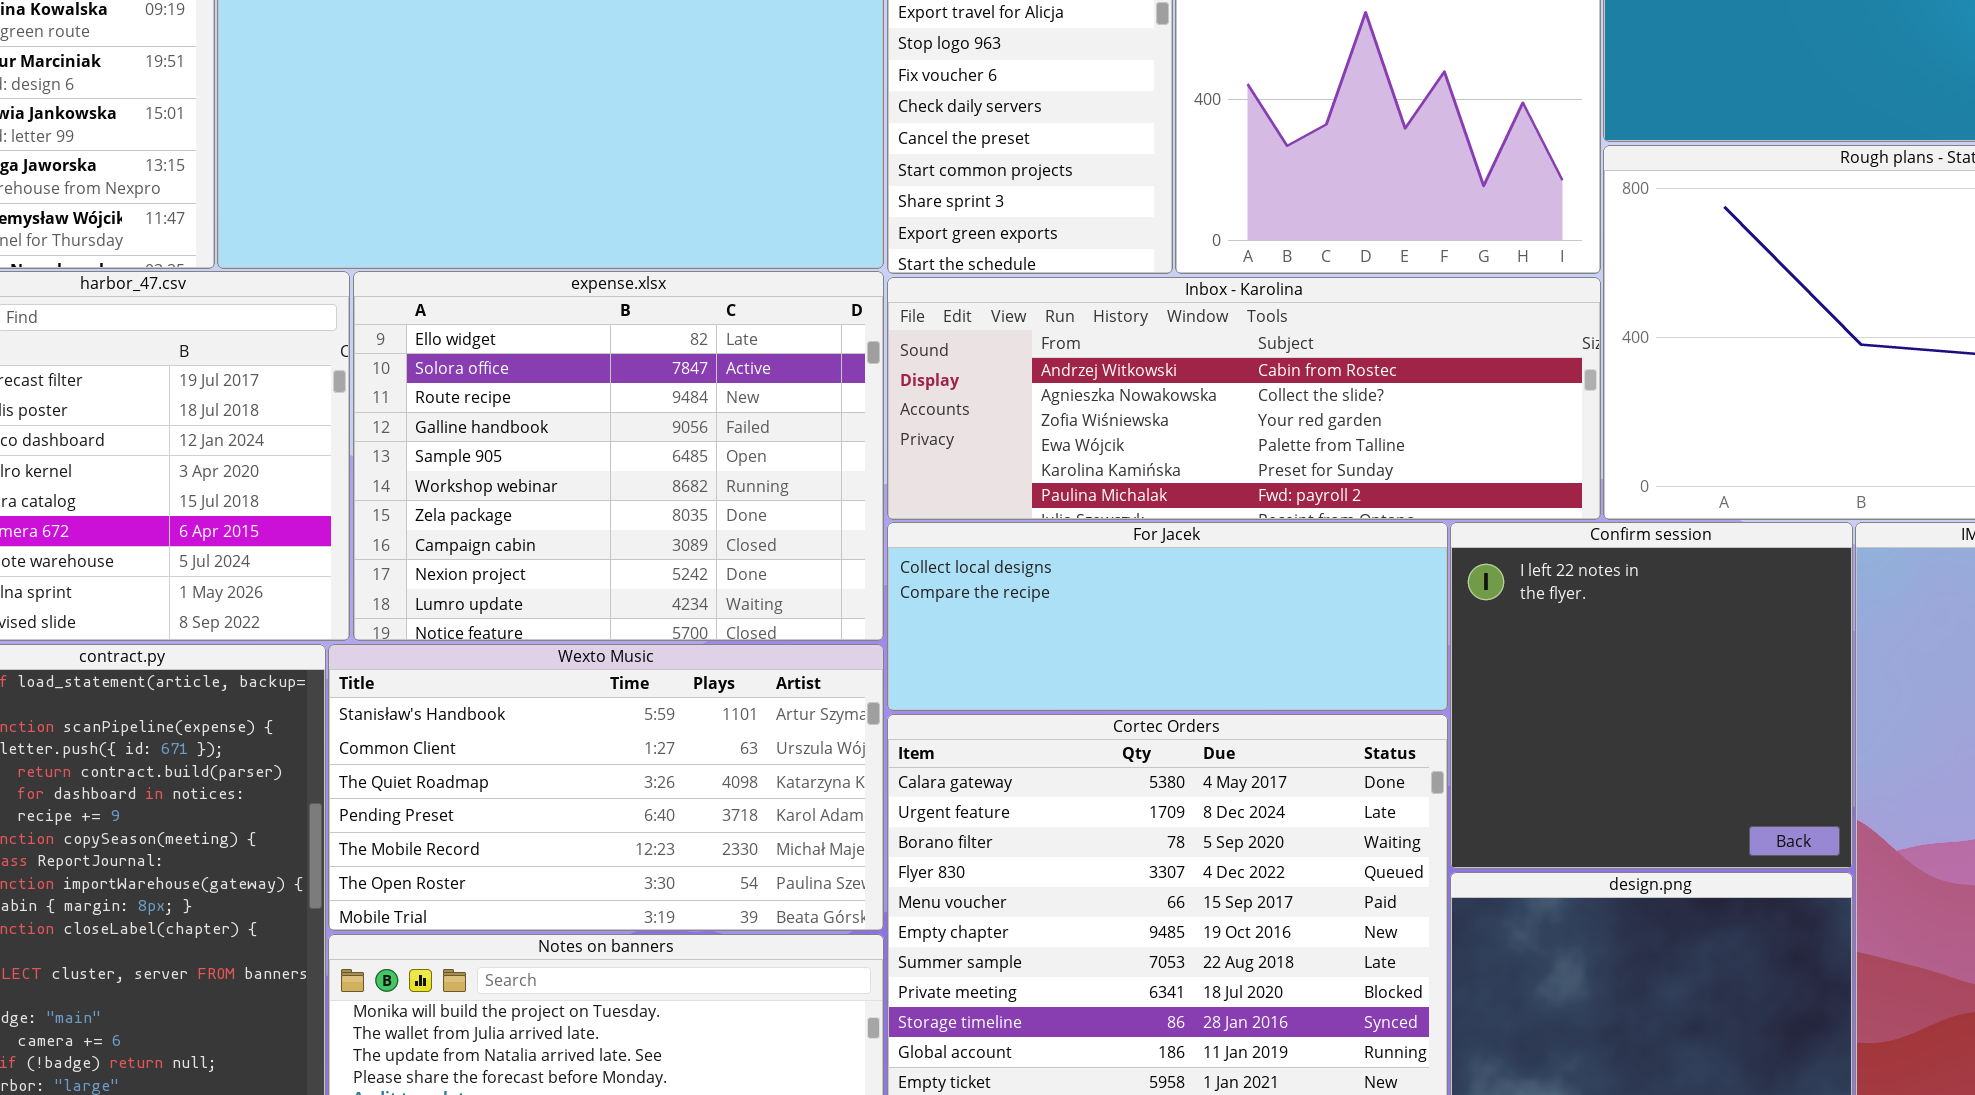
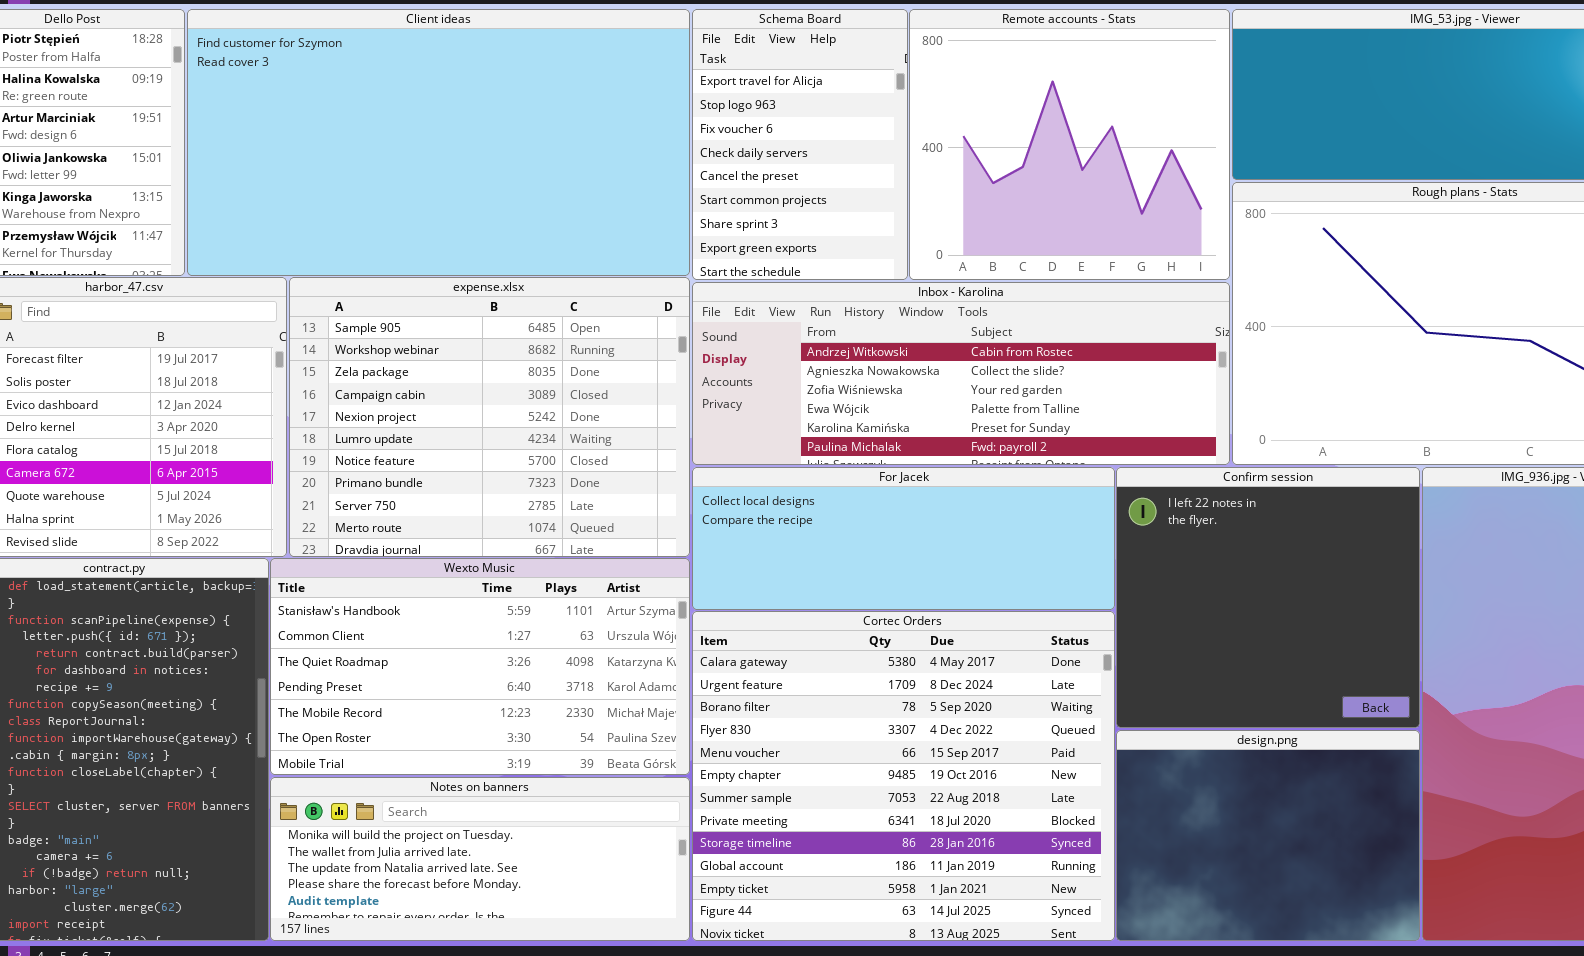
expense.xlsx: [353,271,884,641] -> [289,277,690,557], scrolled down 4 rows

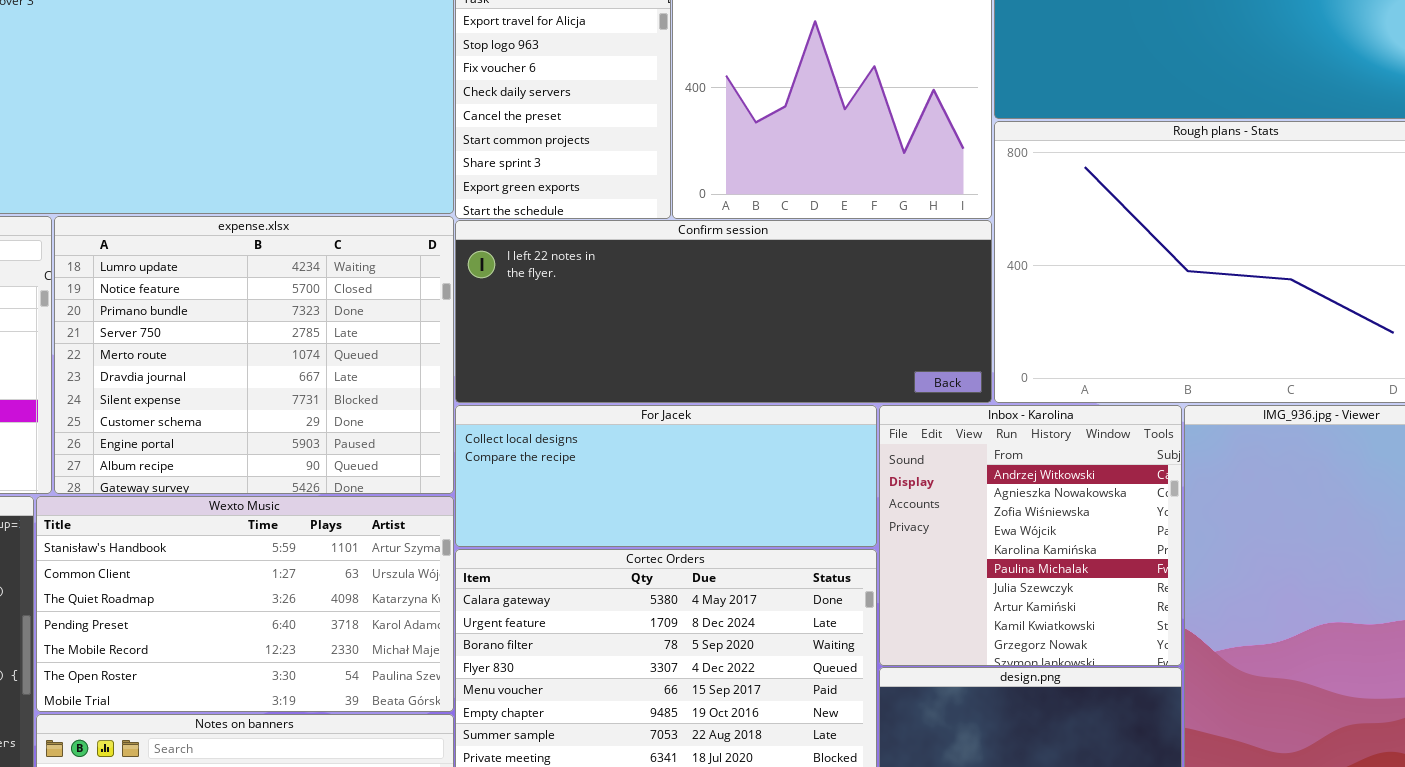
expense.xlsx: [289,277,690,557] -> [54,216,454,494], scrolled down 5 rows
Inbox - Karolina: [692,282,1230,465] -> [879,405,1182,666], moved, resized
Confirm session: [1116,467,1420,728] -> [455,220,992,403], moved, resized

